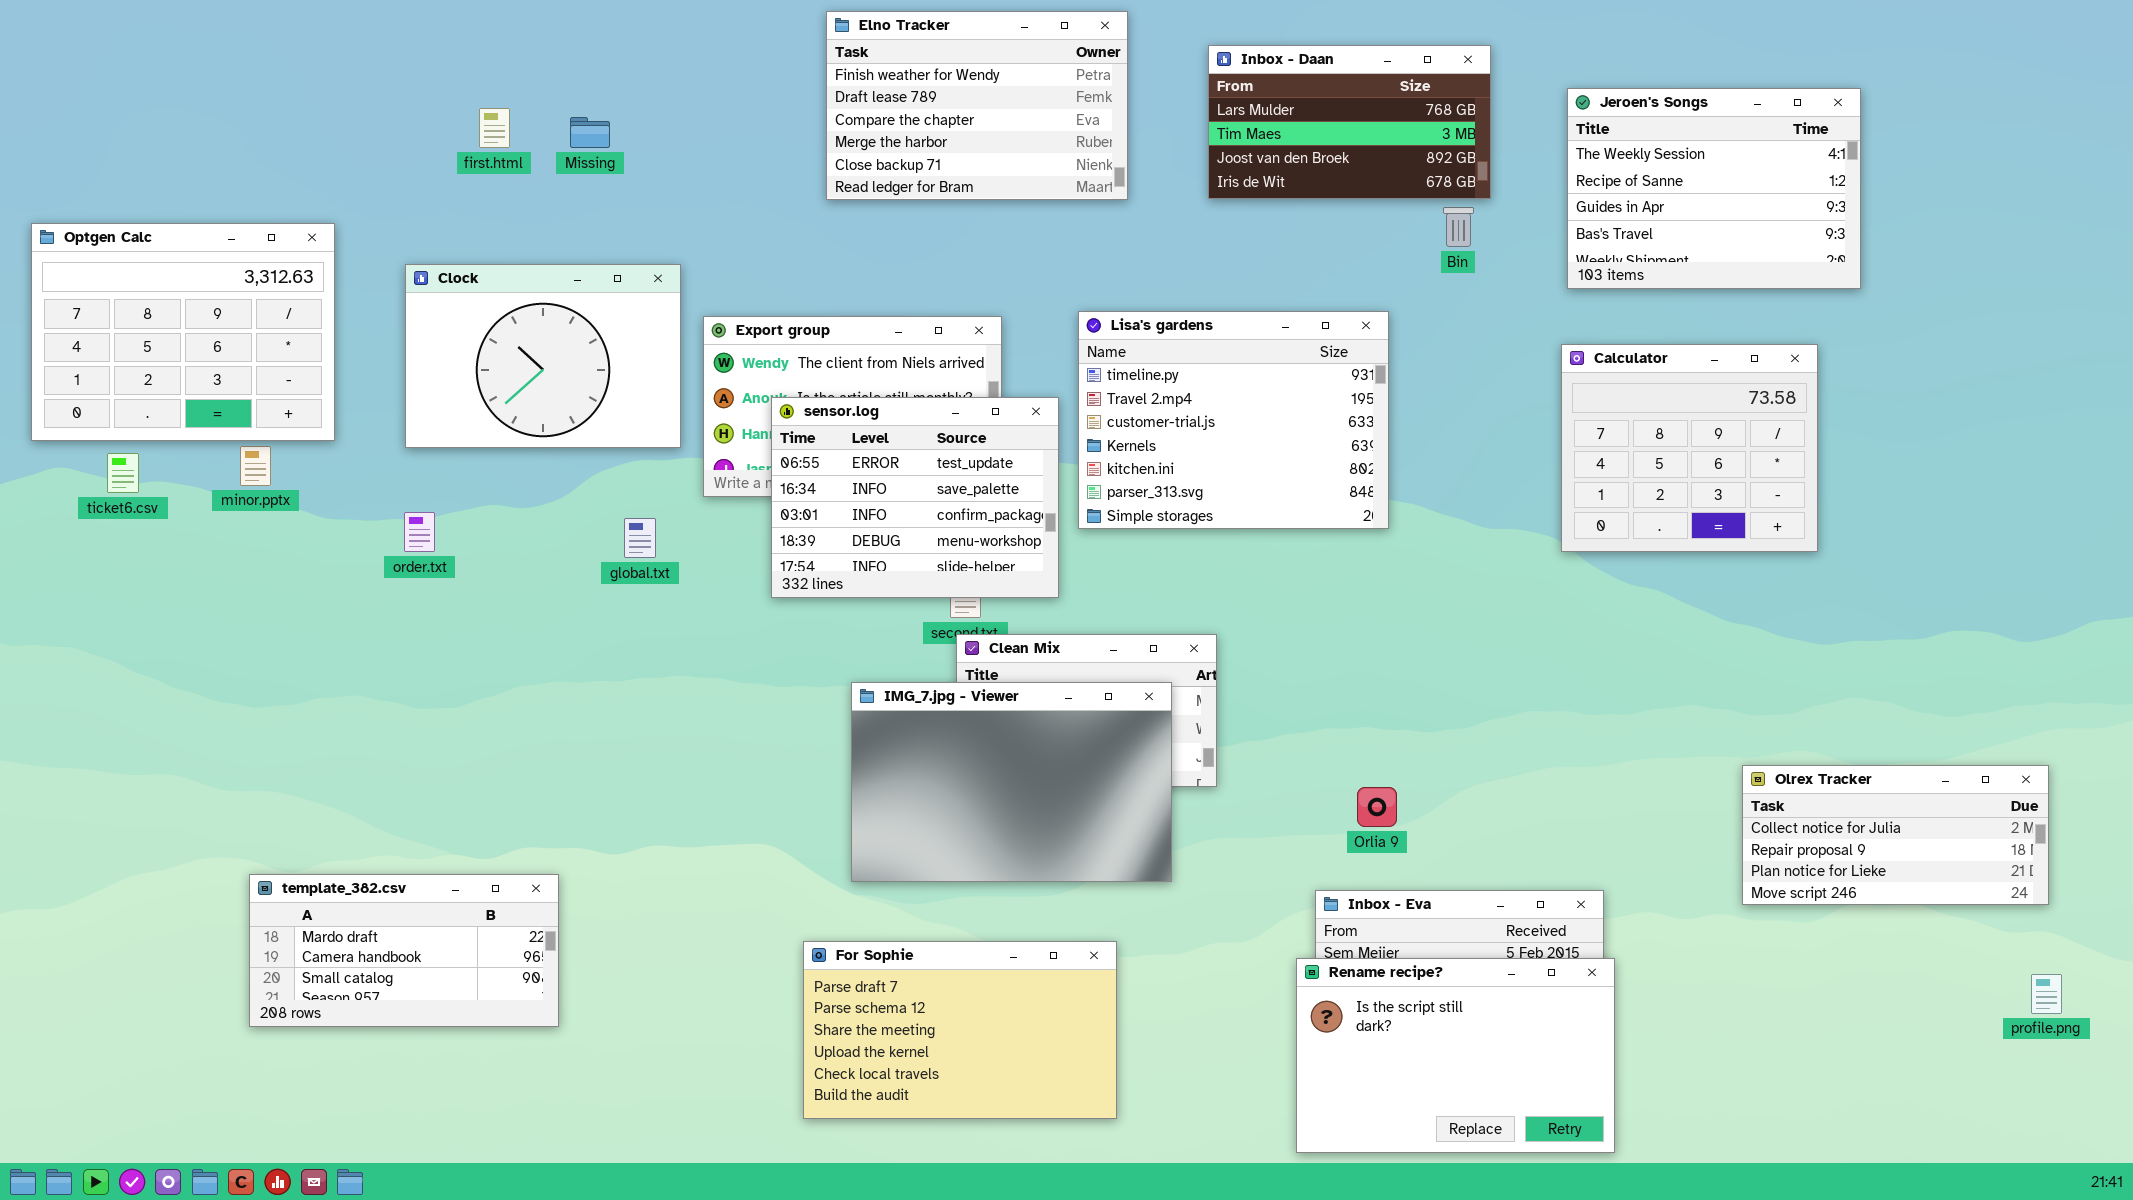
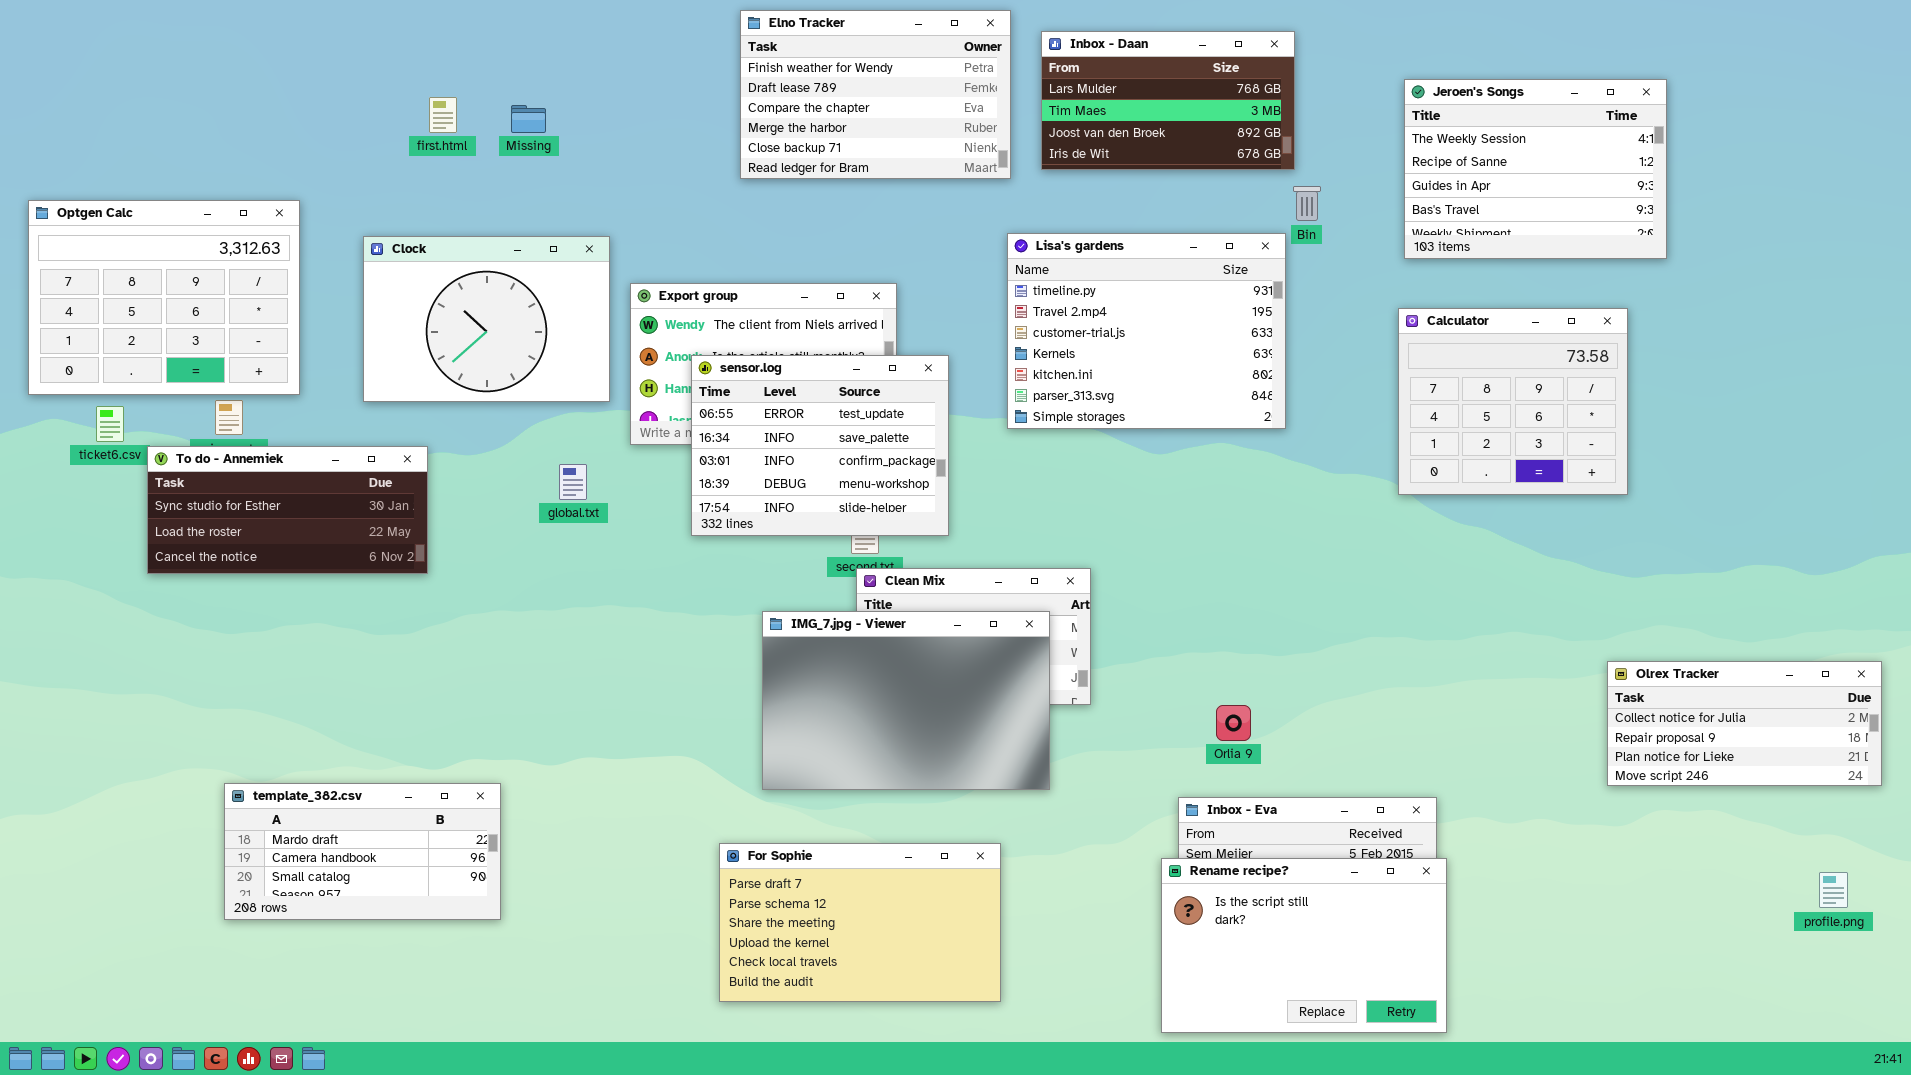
Inbox - Daan: [1208,45,1491,199] -> [1041,31,1295,170], moved
Lisa's gardens: [1078,311,1389,529] -> [1007,233,1286,429], moved
To do - Annemiek: none -> [147,446,428,574], opened
Olrex Tracker: [1742,765,2049,905] -> [1607,661,1882,786], moved

